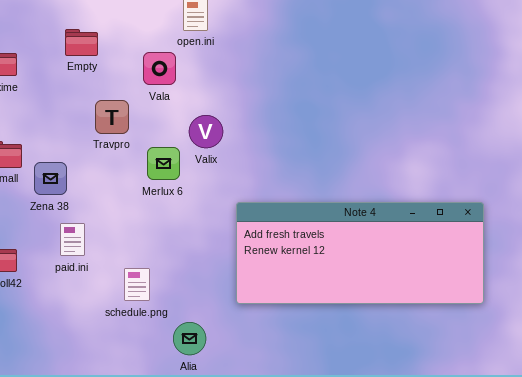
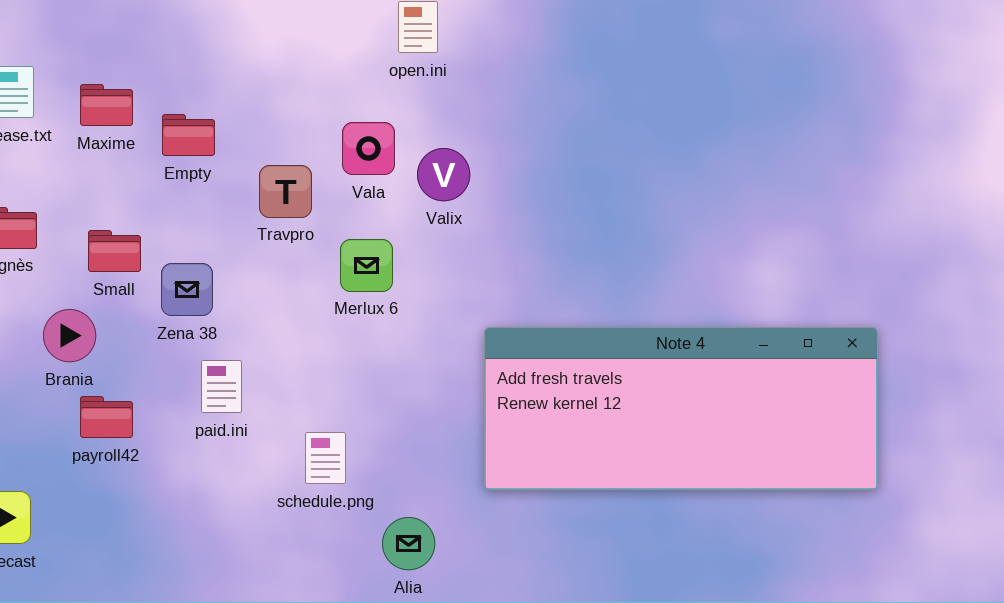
Empty: [65,29,98,56] -> [162,114,215,156], moved
Vala: [143,52,176,85] -> [342,122,395,175], moved
Valix: [189,115,223,148] -> [417,148,470,201], moved

